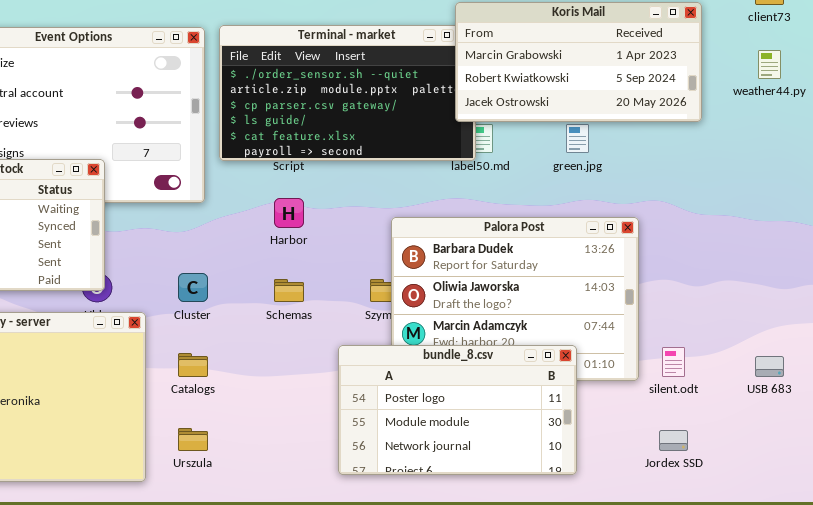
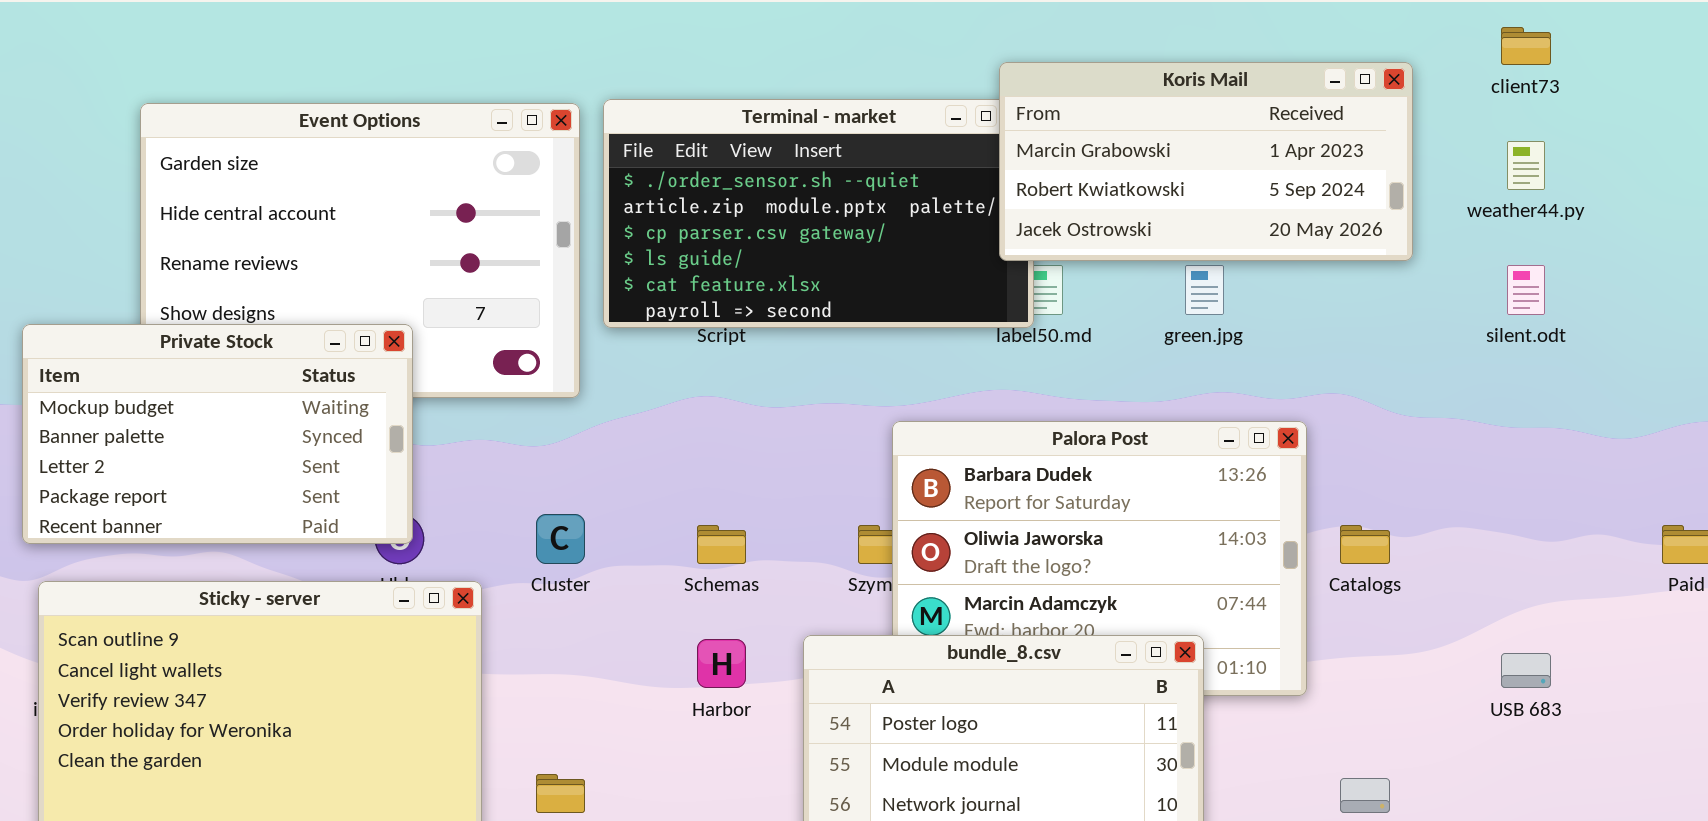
Harbor: [274,198,304,228] -> [697,639,746,688], moved
silent.odt: [662,347,685,377] -> [1507,265,1545,315], moved
Catalogs: [178,353,208,377] -> [1340,525,1390,564], moved

